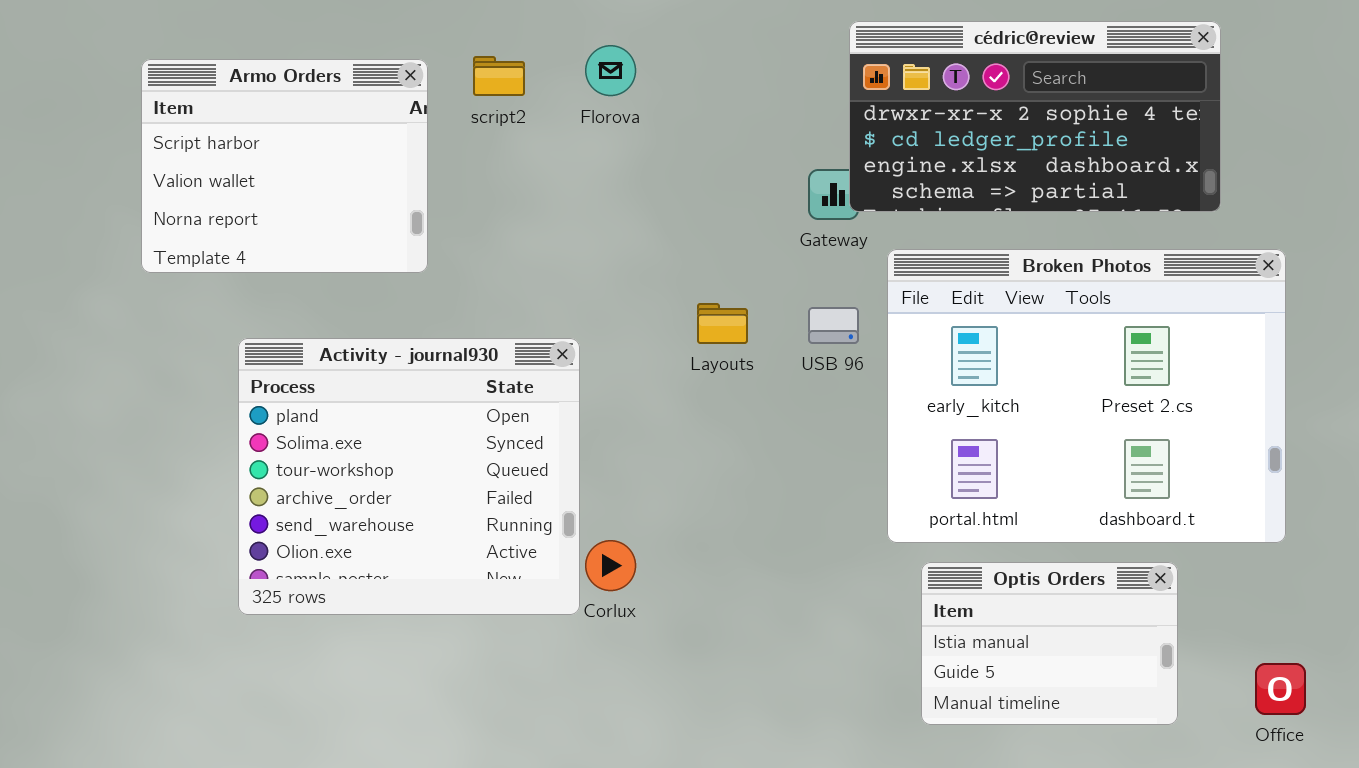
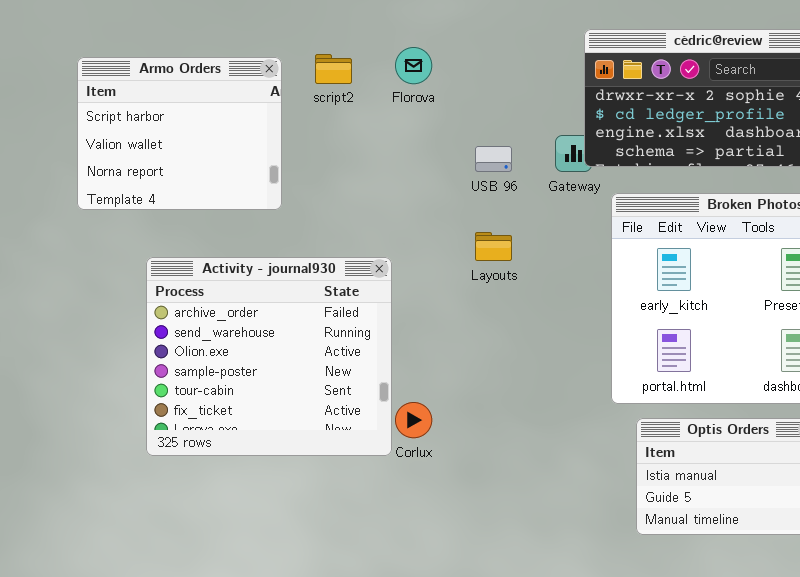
USB 96: [808,307,859,344] -> [475,146,512,172], moved
Activity - journal930: [238,338,580,615] -> [146,257,392,456], scrolled down 3 rows

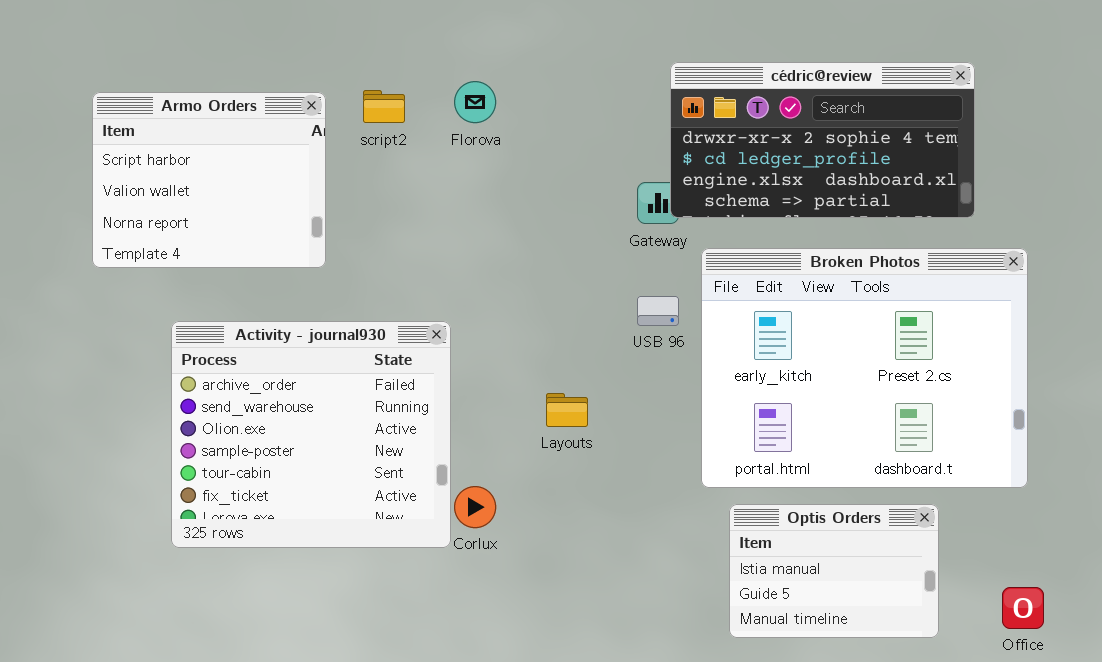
USB 96: [475,146,512,172] -> [637,296,679,326], moved
Layouts: [475,232,512,261] -> [546,393,588,427], moved

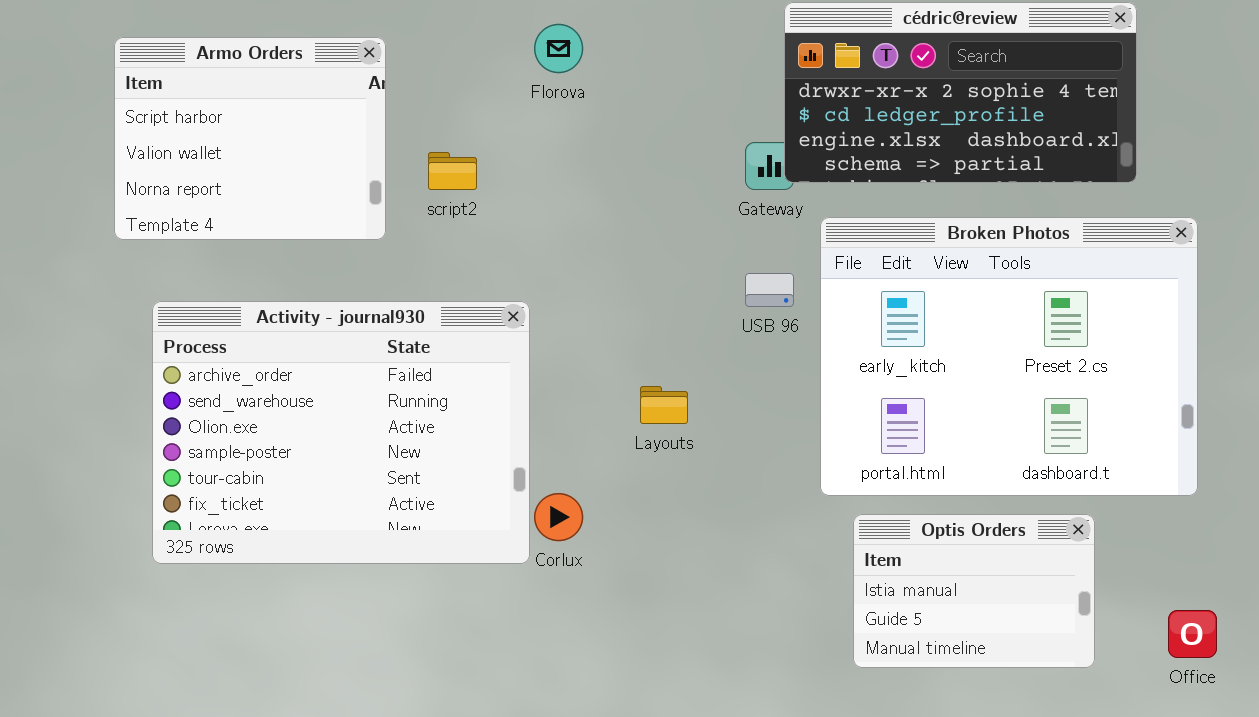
script2: [363,90,405,123] -> [428,152,477,190], moved
Activity - journal930: [171,321,451,548] -> [152,301,530,564], resized

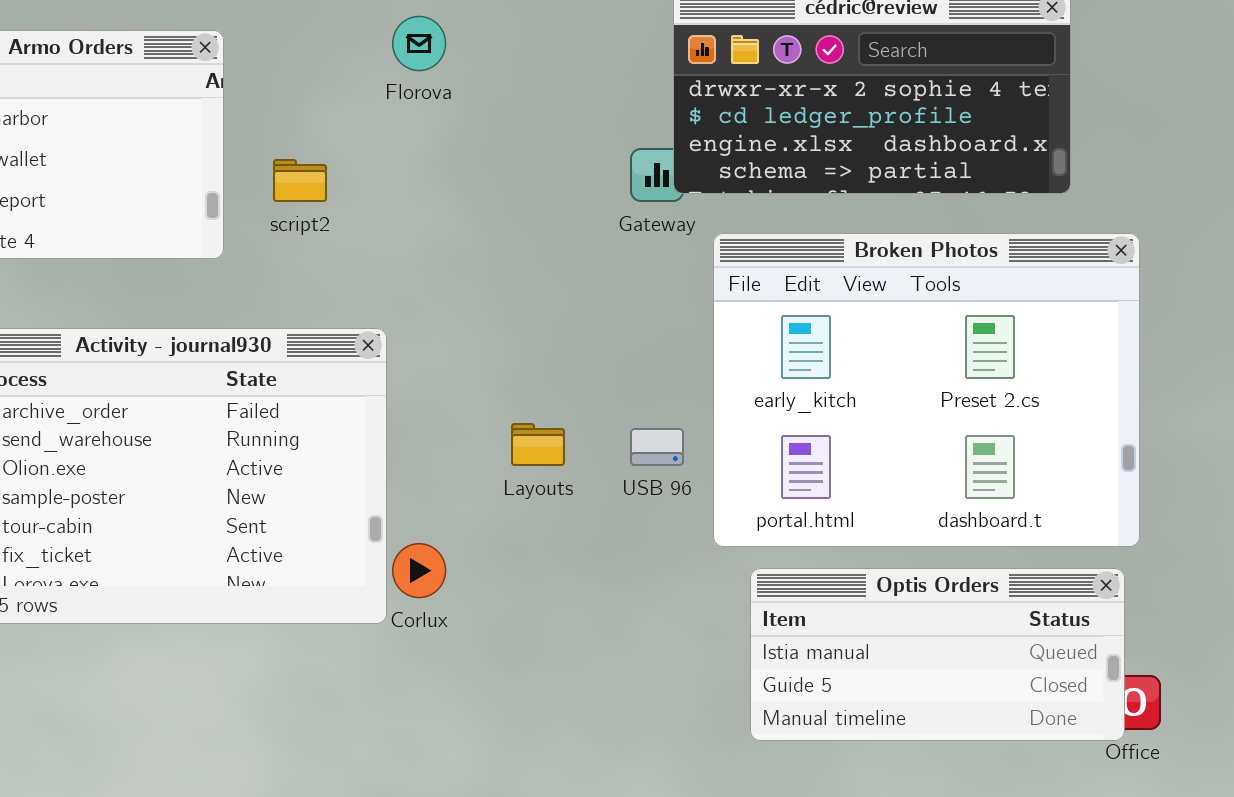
USB 96: [745,273,794,307] -> [630,428,684,466], moved
Optis Orders: [853,514,1095,668] -> [750,568,1125,741], resized

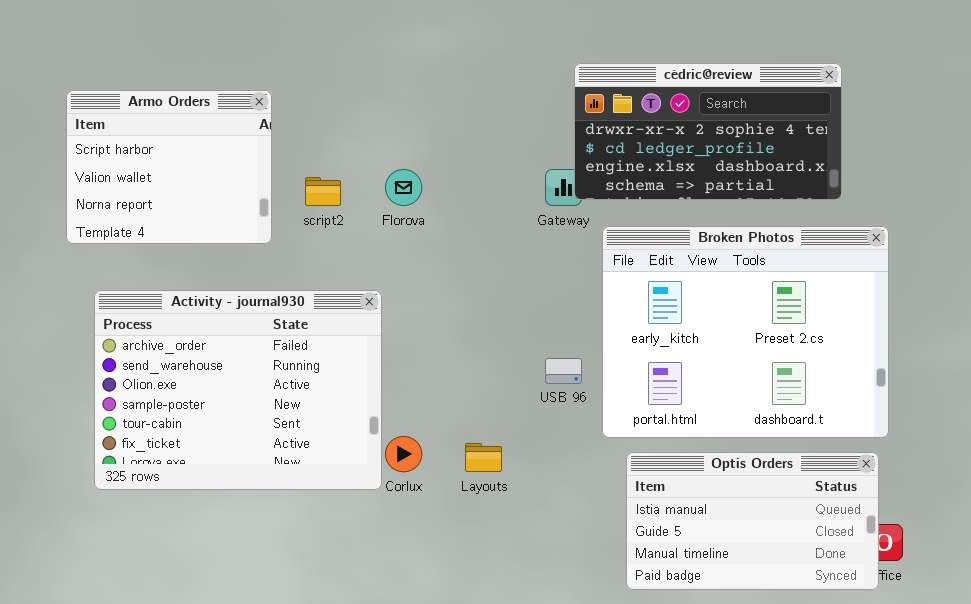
Florova: [392,16,446,71] -> [385,169,422,206], moved
Layouts: [511,423,565,466] -> [465,443,502,472], moved
Optis Orders: [750,568,1125,741] -> [626,452,879,590], resized

